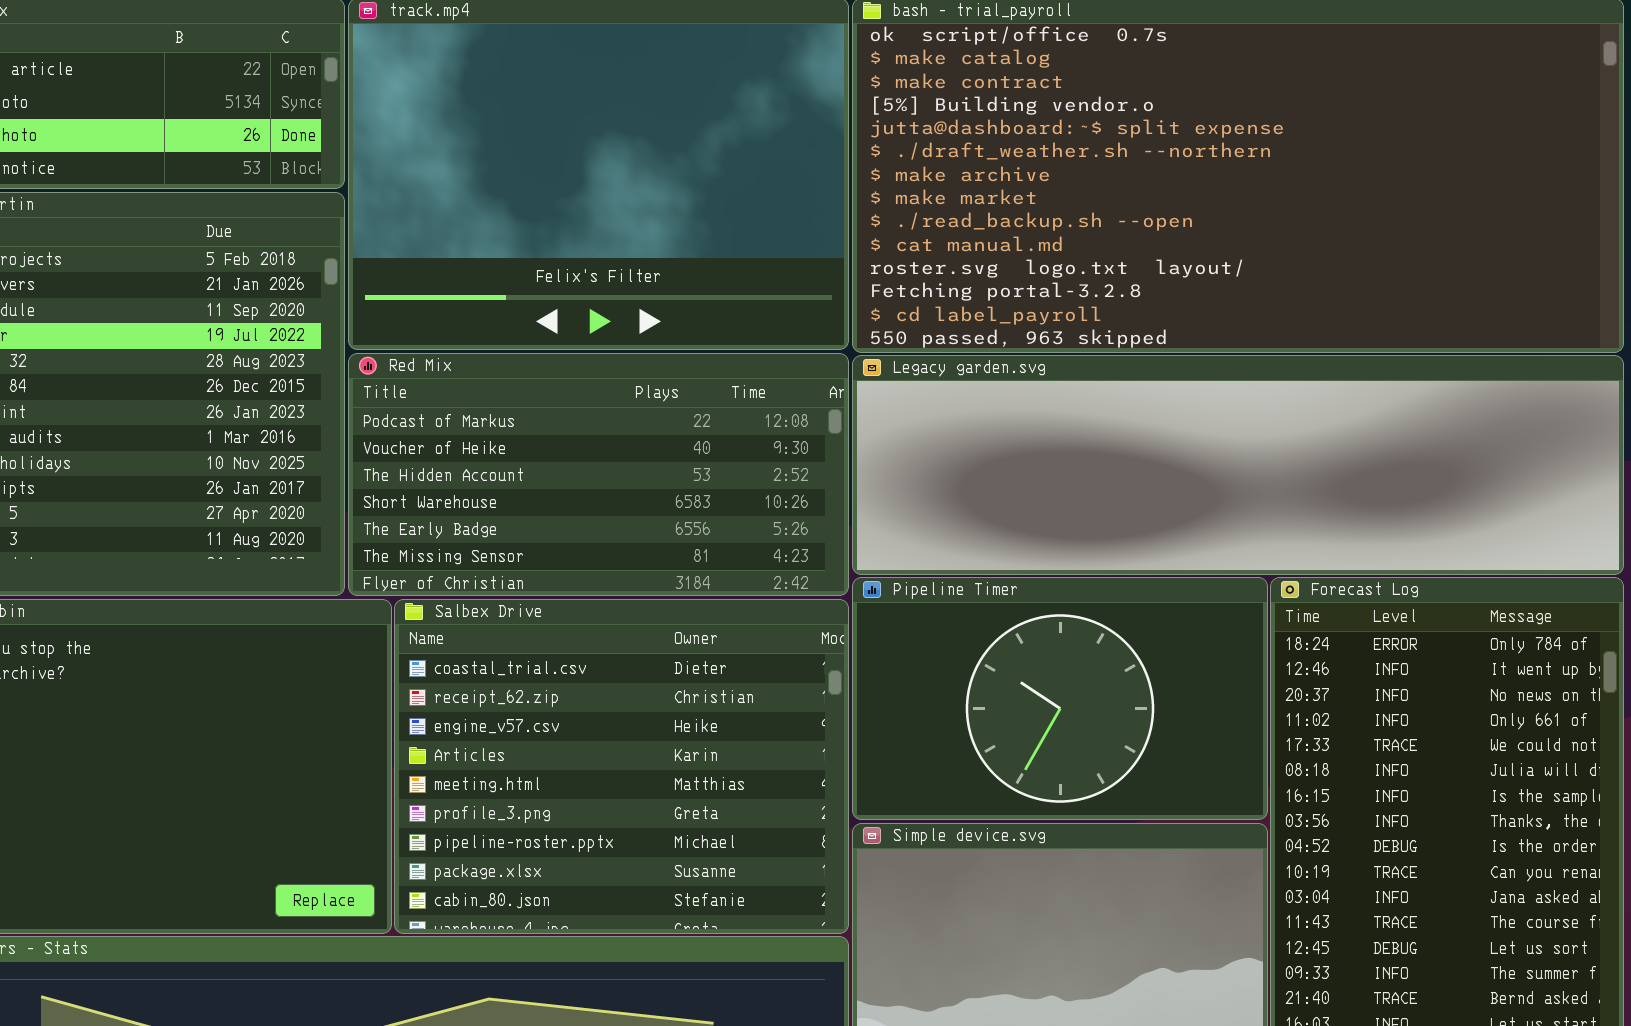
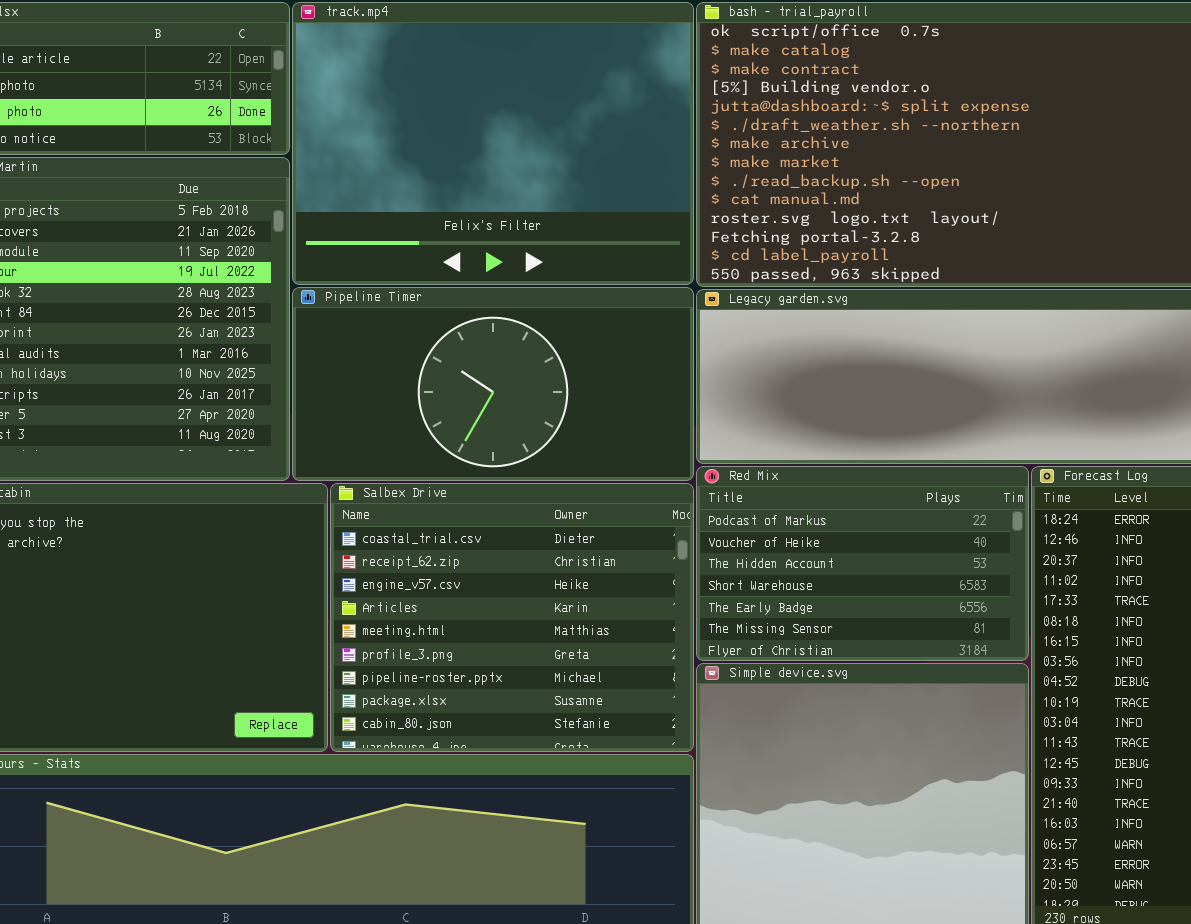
Red Mix: [348,353,849,596] -> [696,466,1029,661], moved, resized
Pipeline Timer: [852,577,1268,820] -> [292,287,694,481], moved, resized

